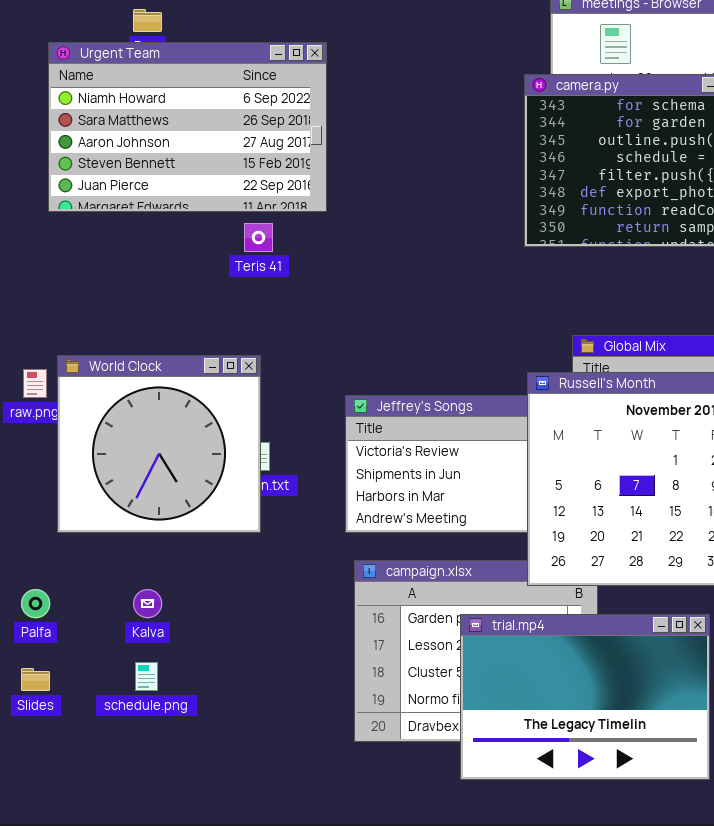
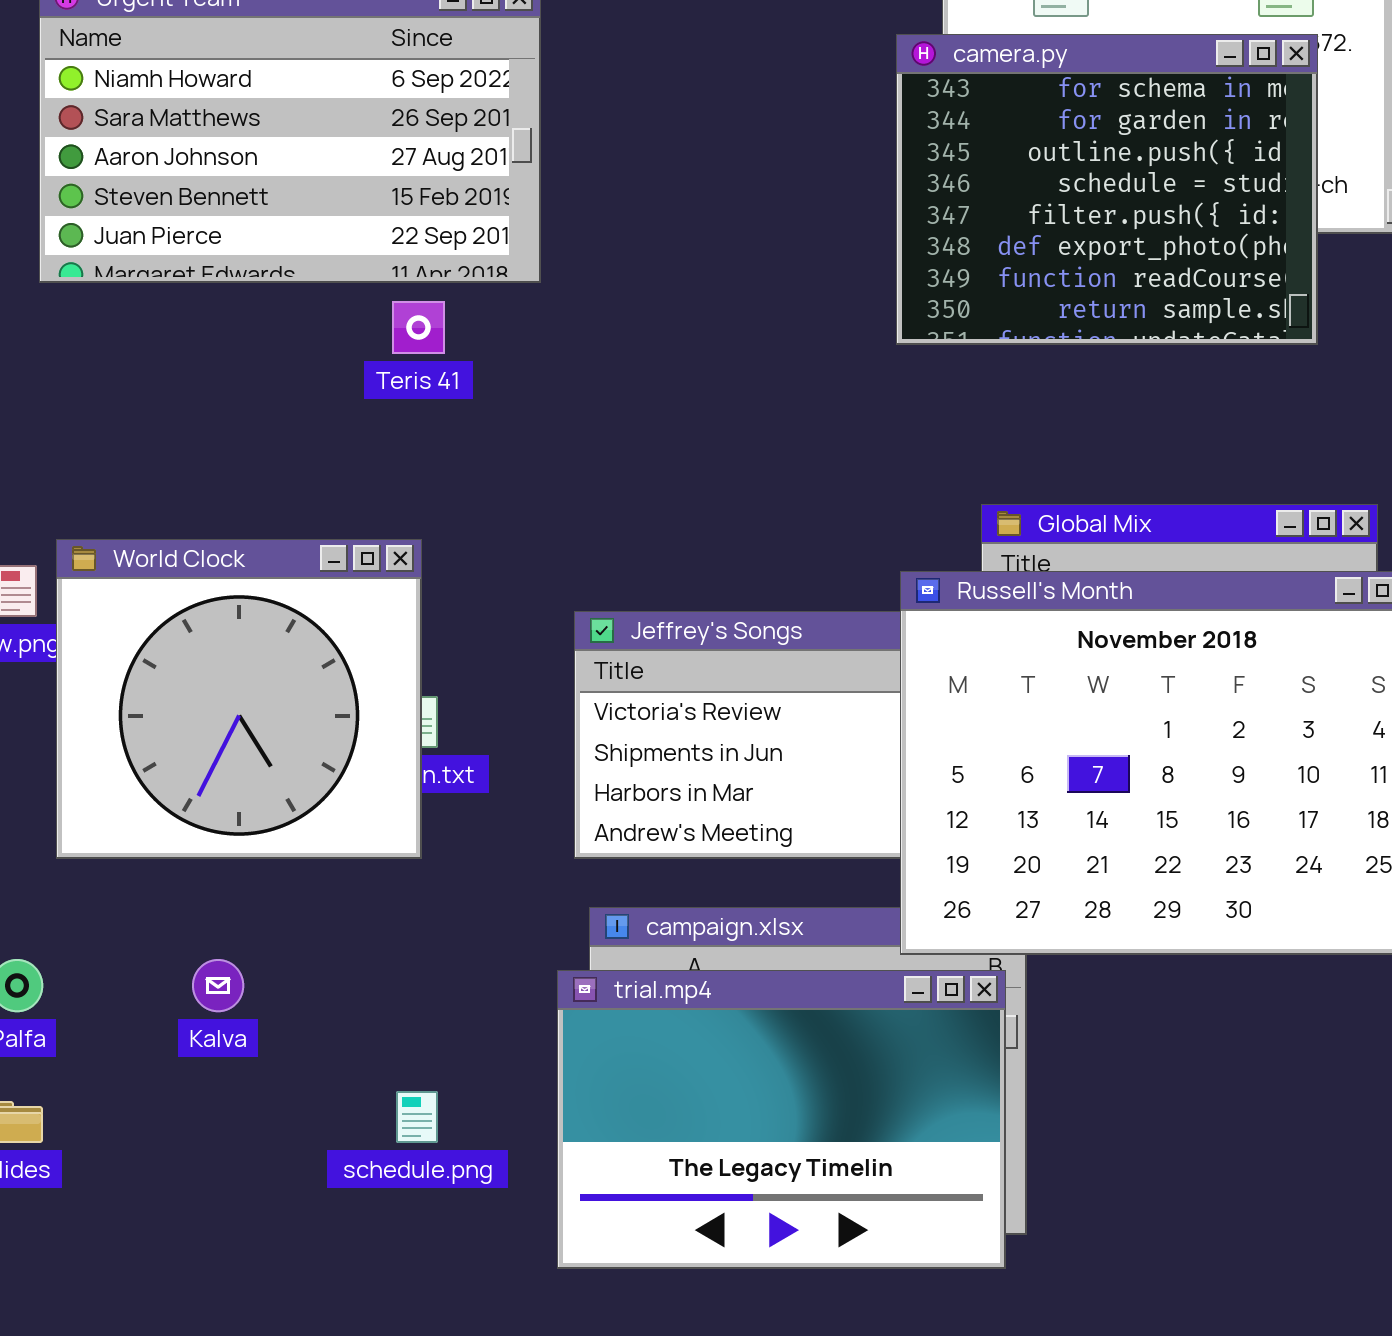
trial.mp4: [460,614,710,780] -> [557,970,1006,1269], moved
schedule.png: [135,662,158,691] -> [396,1091,438,1143], moved

